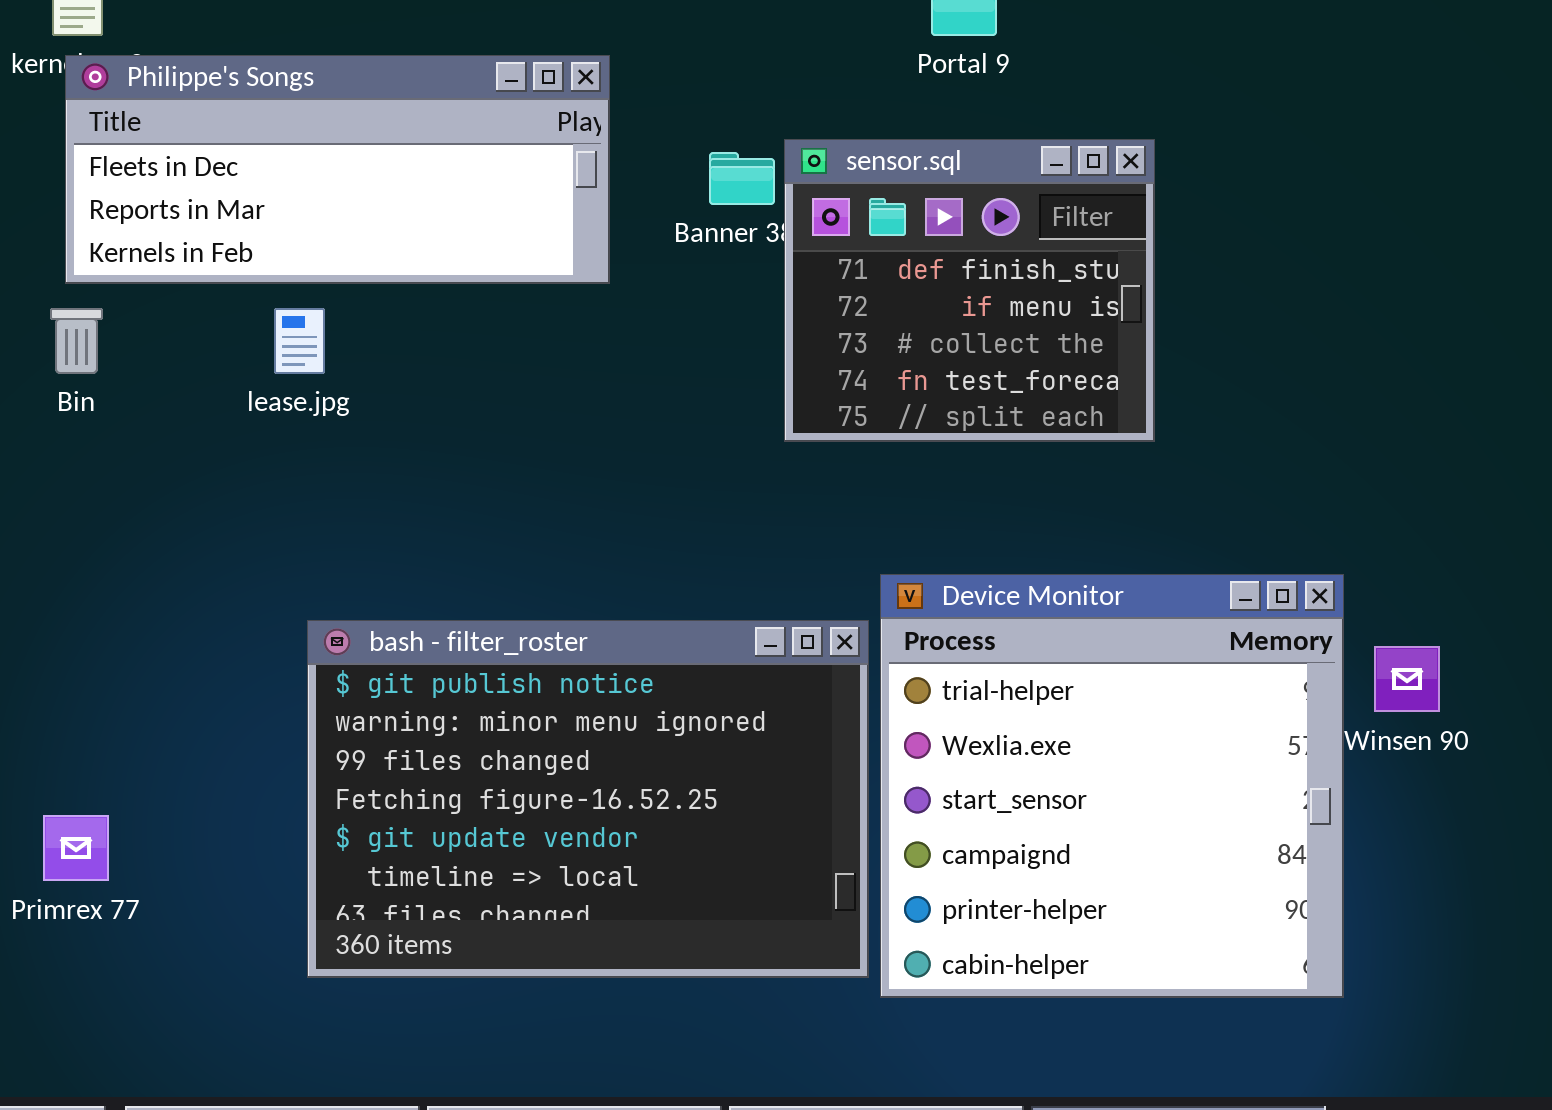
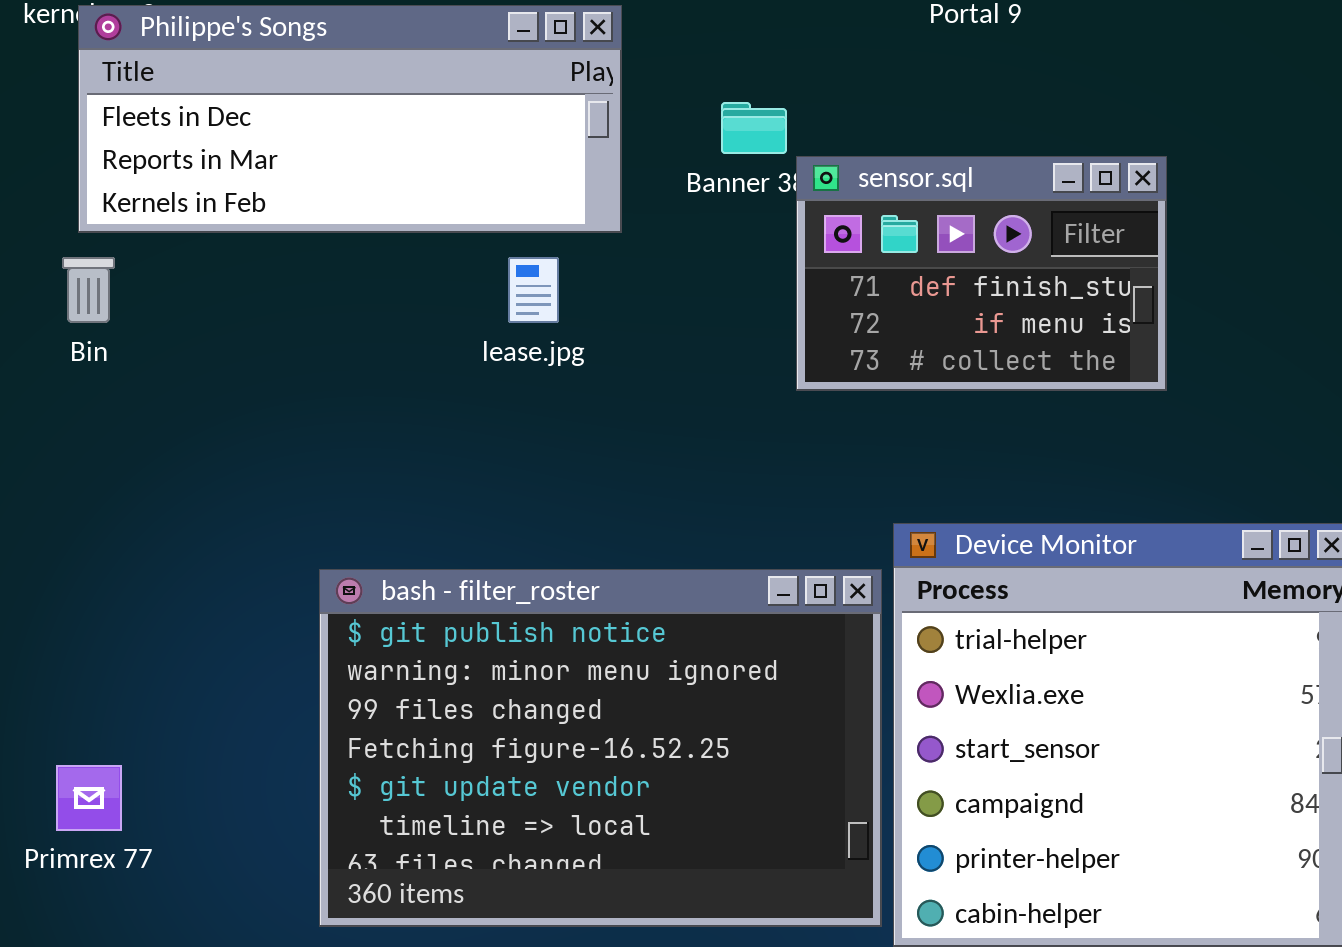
sensor.sql: [784,139,1155,442] -> [796,156,1167,391], resized
lease.jpg: [274,308,325,374] -> [508,257,559,323], moved

